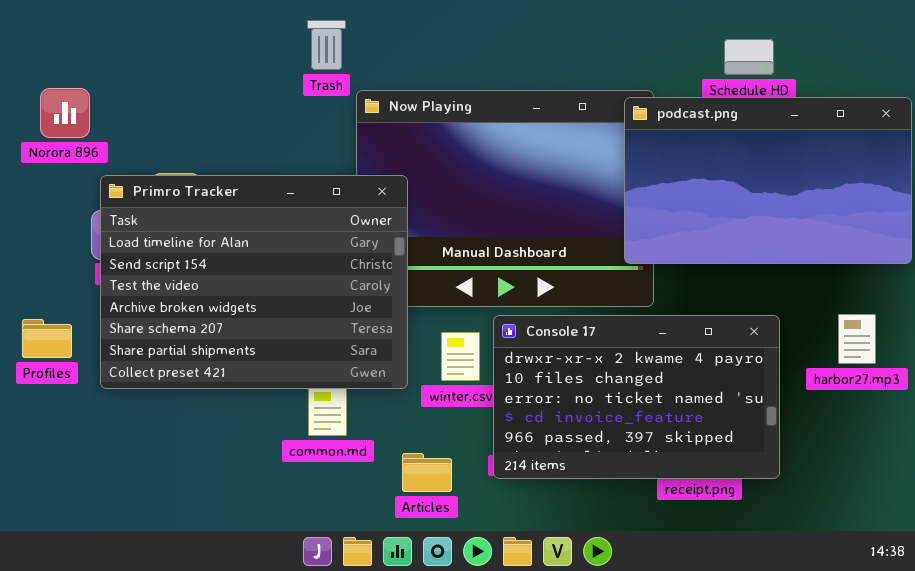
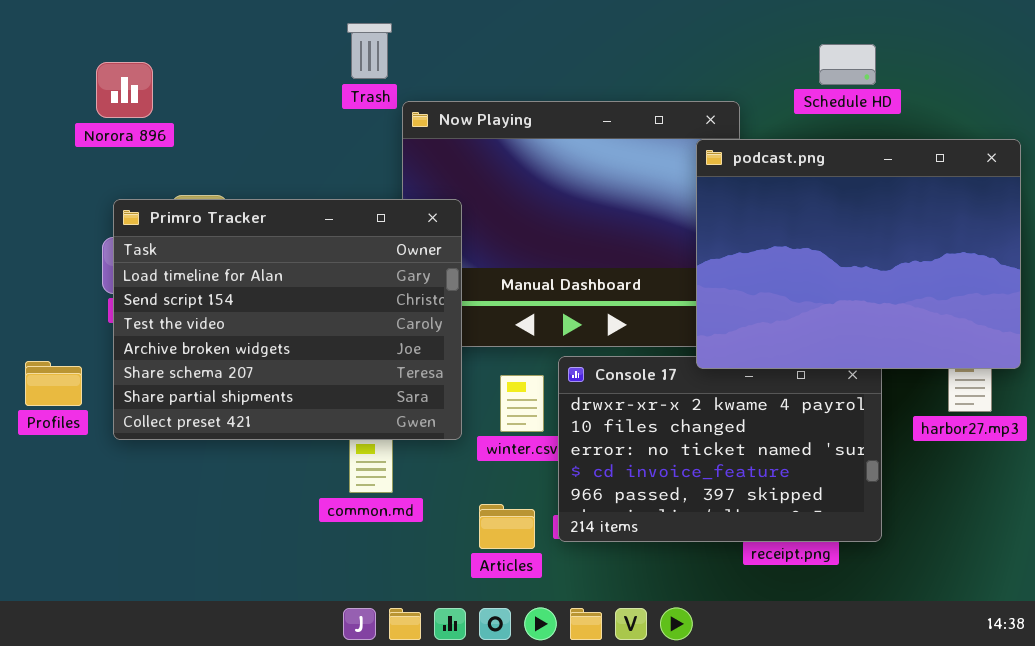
Norora 896: [40,88,90,138] -> [96,62,153,118], moved
podcast.png: [624,97,912,264] -> [696,139,1021,369], moved, resized
Articles: [402,453,452,492] -> [479,504,535,549], moved

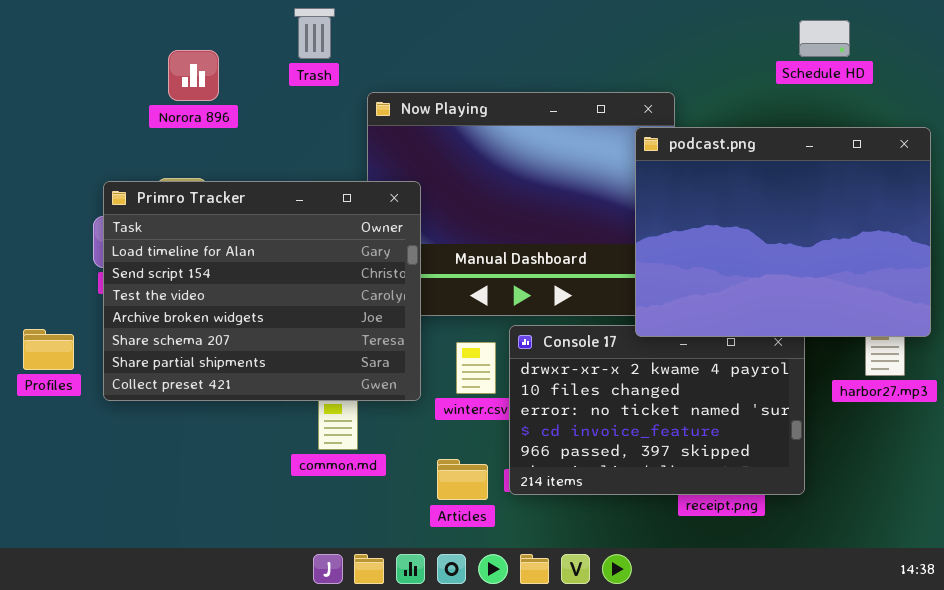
Trash: [347,23,392,79] -> [294,8,335,59], moved
Schedule HD: [819,44,876,85] -> [799,20,850,57], moved
Norora 896: [96,62,153,118] -> [168,50,219,101], moved

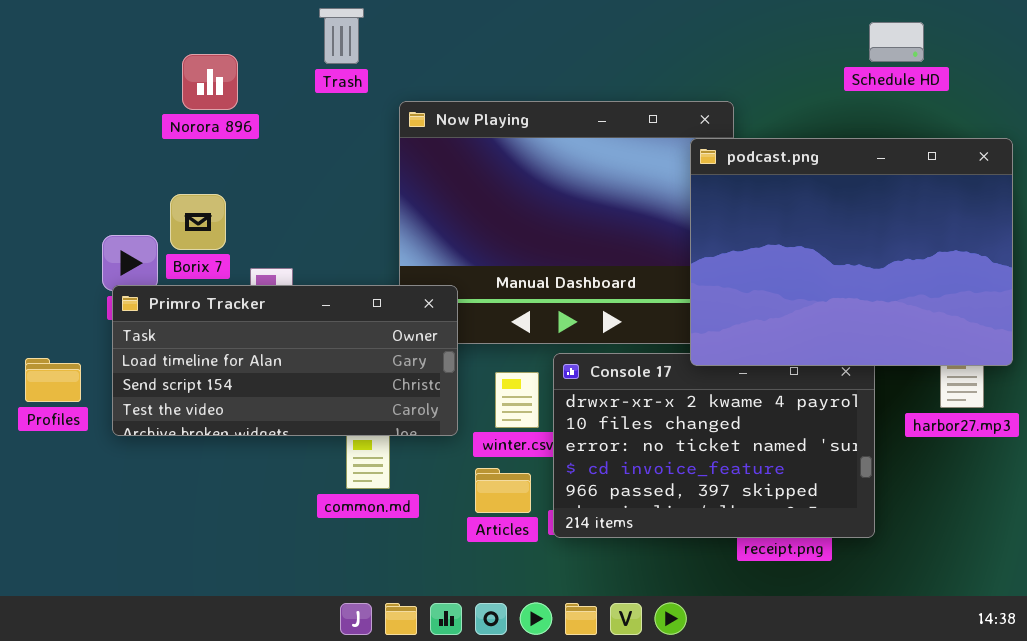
Primro Tracker: [103,181,421,401] -> [112,285,458,436], resized
Articles: [437,459,488,500] -> [475,468,531,513], moved

